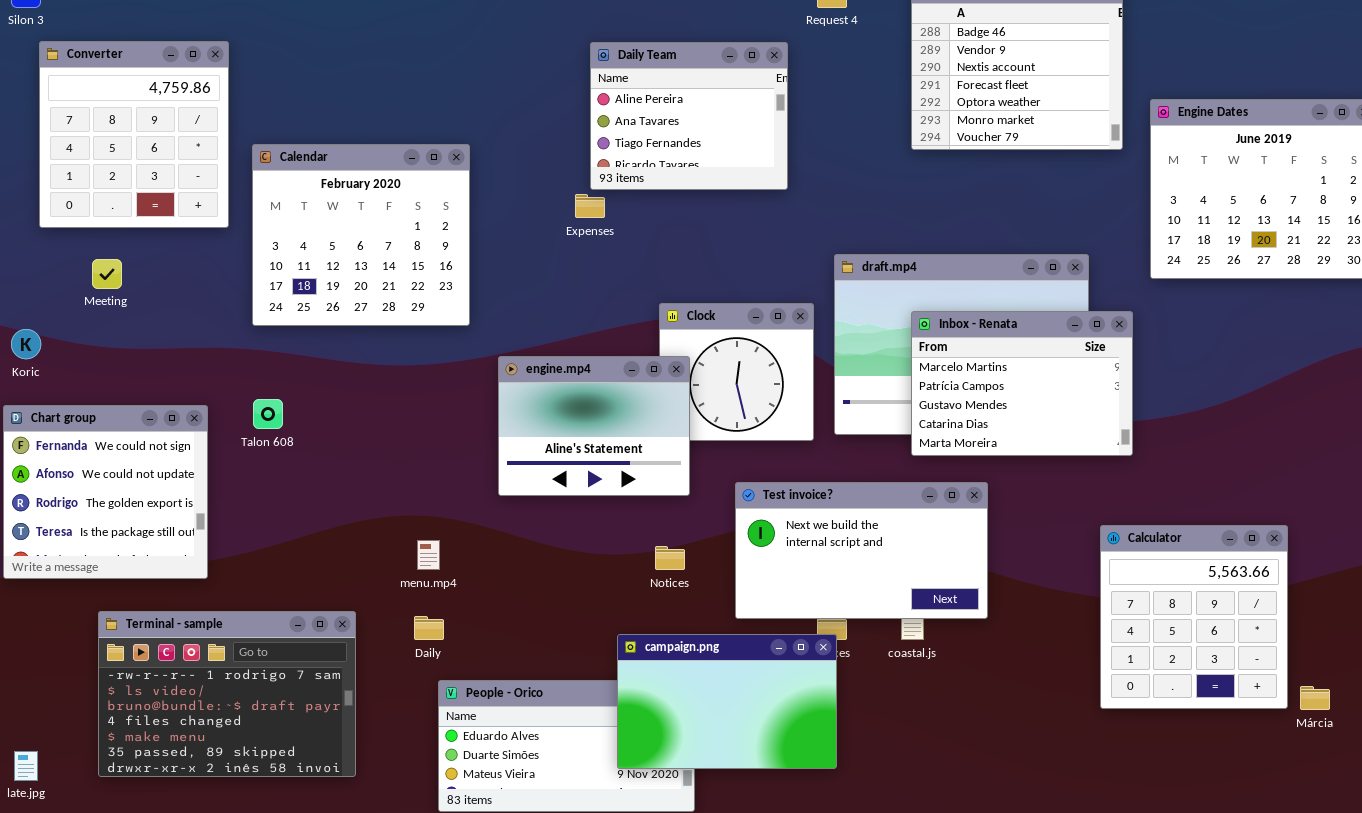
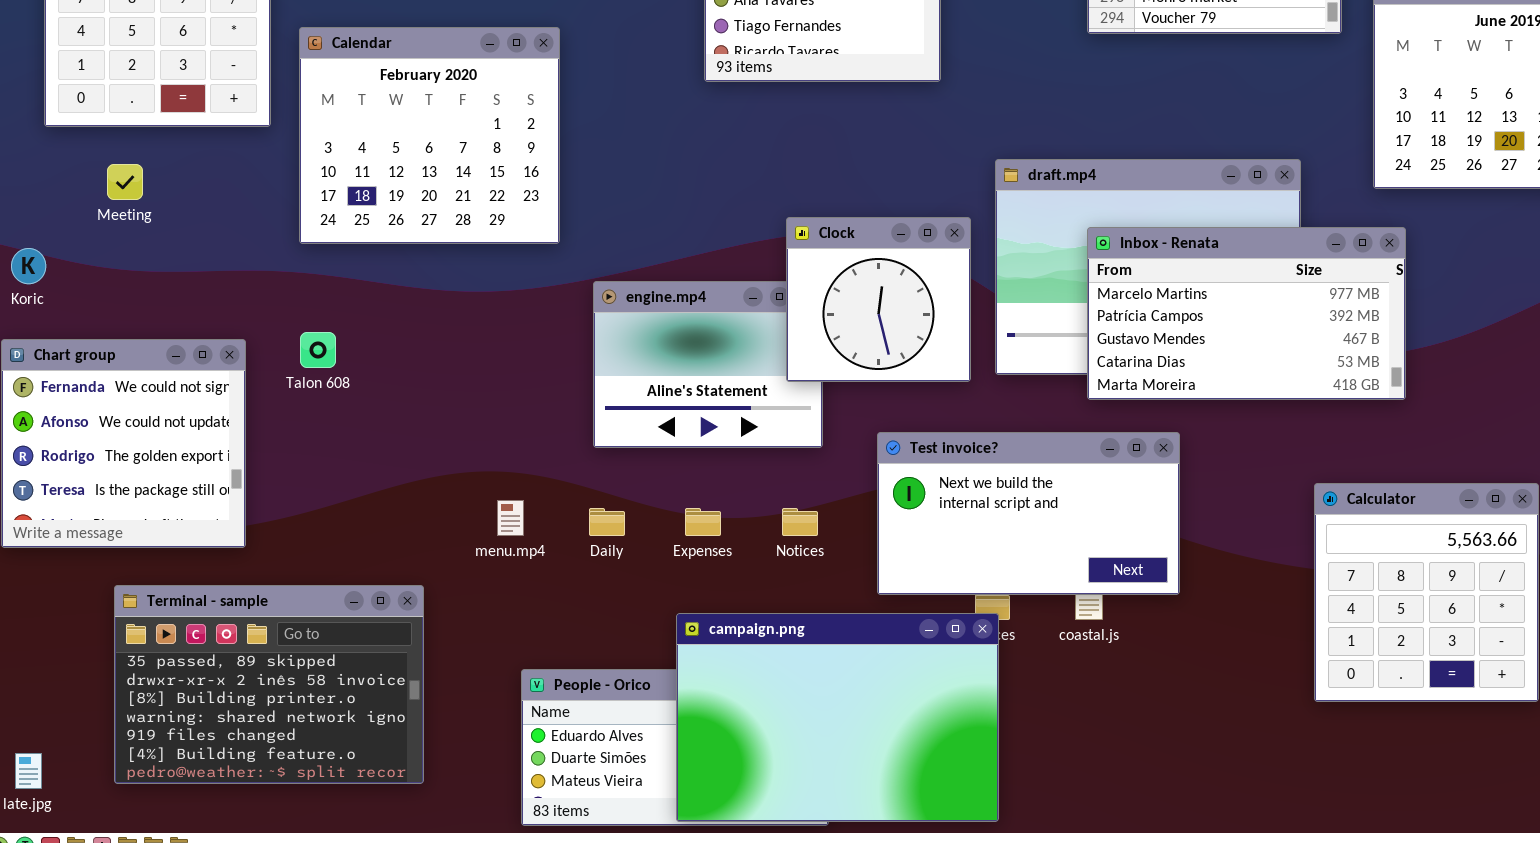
Expenses: [575,194,605,218] -> [685,508,721,536], moved
Clock: [659,303,814,441] -> [786,217,971,382], raised
Inbox - Renata: [911,311,1133,456] -> [1087,227,1406,400], resized
Terminal - sample: [98,611,356,777] -> [114,585,424,784], scrolled down 5 rows
Daily: [414,616,444,640] -> [589,508,625,536], moved
campaign.png: [617,634,837,769] -> [676,613,999,822], resized

